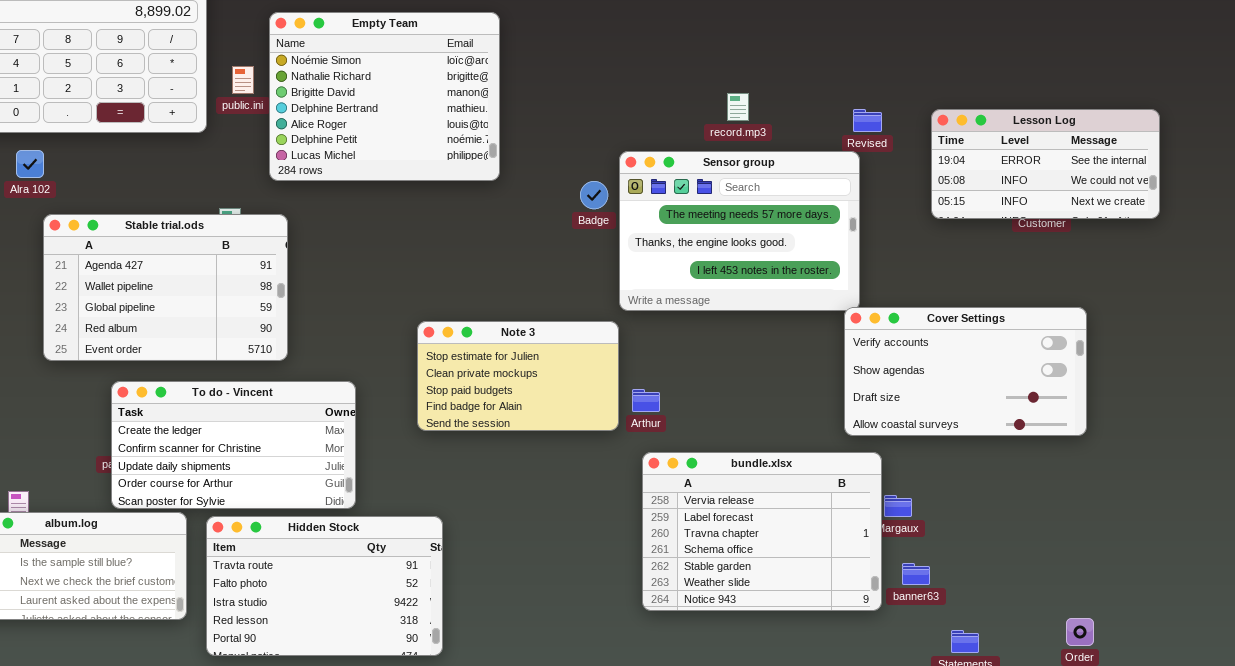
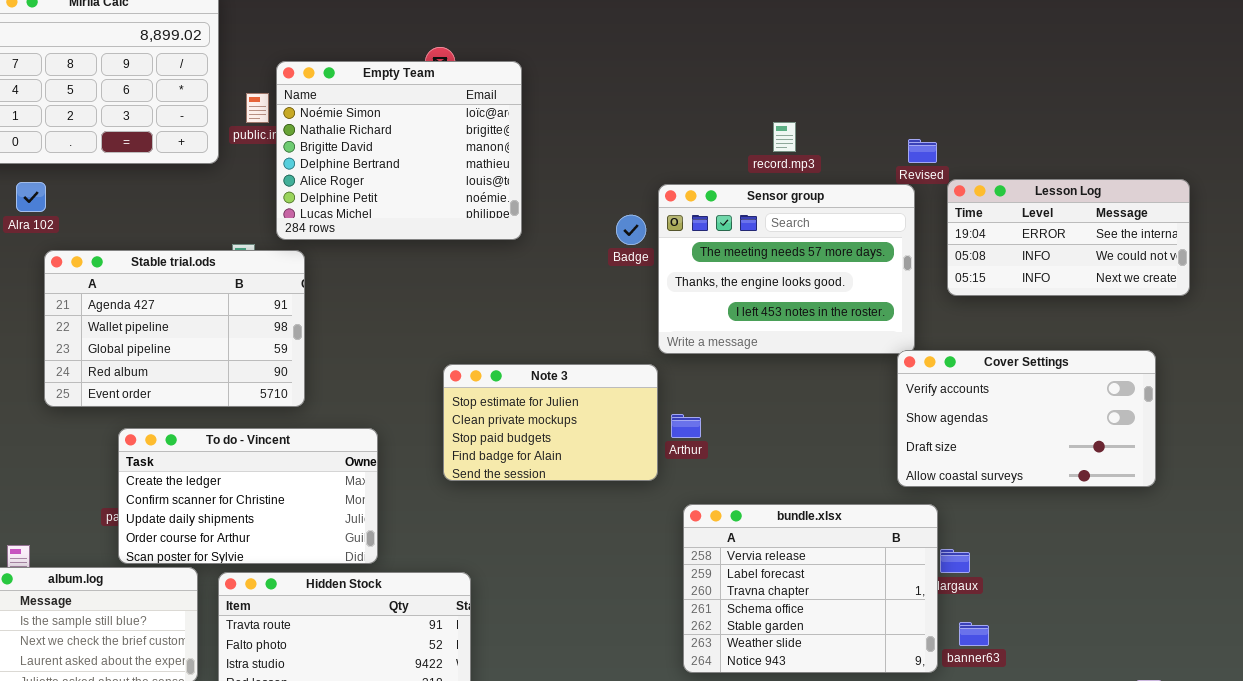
Empty Team: [269,12,500,181] -> [276,61,522,240], moved
Lesson Log: [931,109,1160,219] -> [947,179,1190,296], moved
Arthur: [632,389,660,412] -> [671,414,701,438], moved

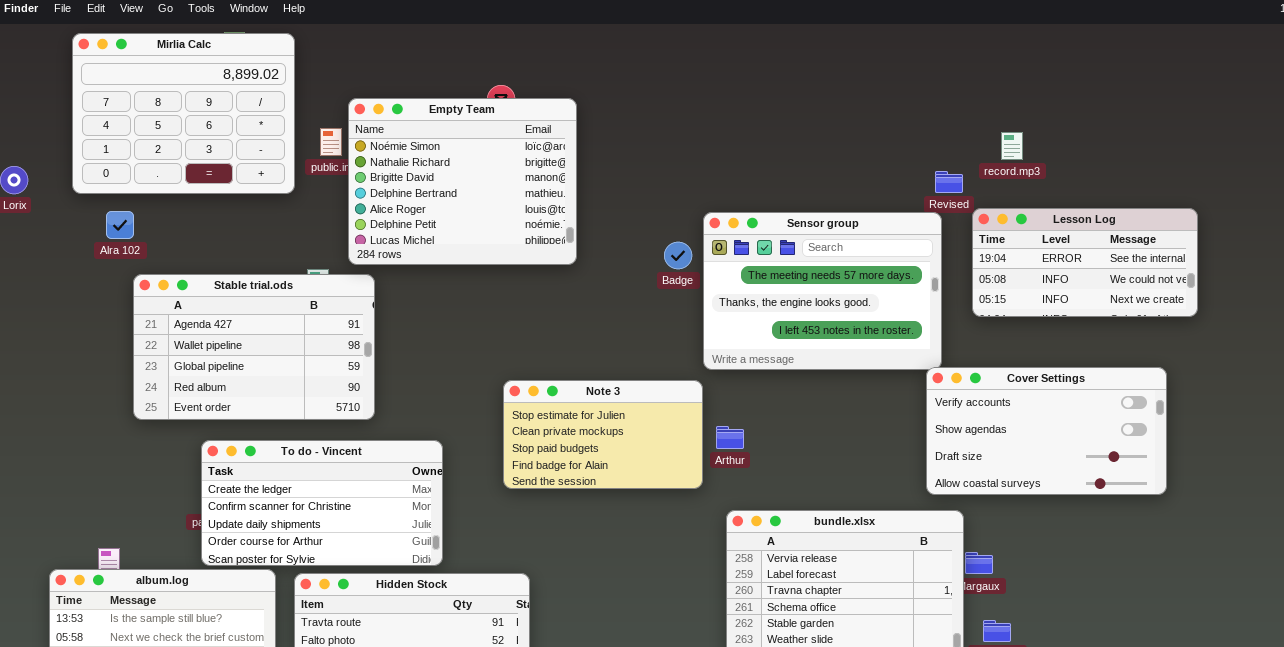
record.mp3: [773,122,796,152] -> [1001,132,1023,160], moved

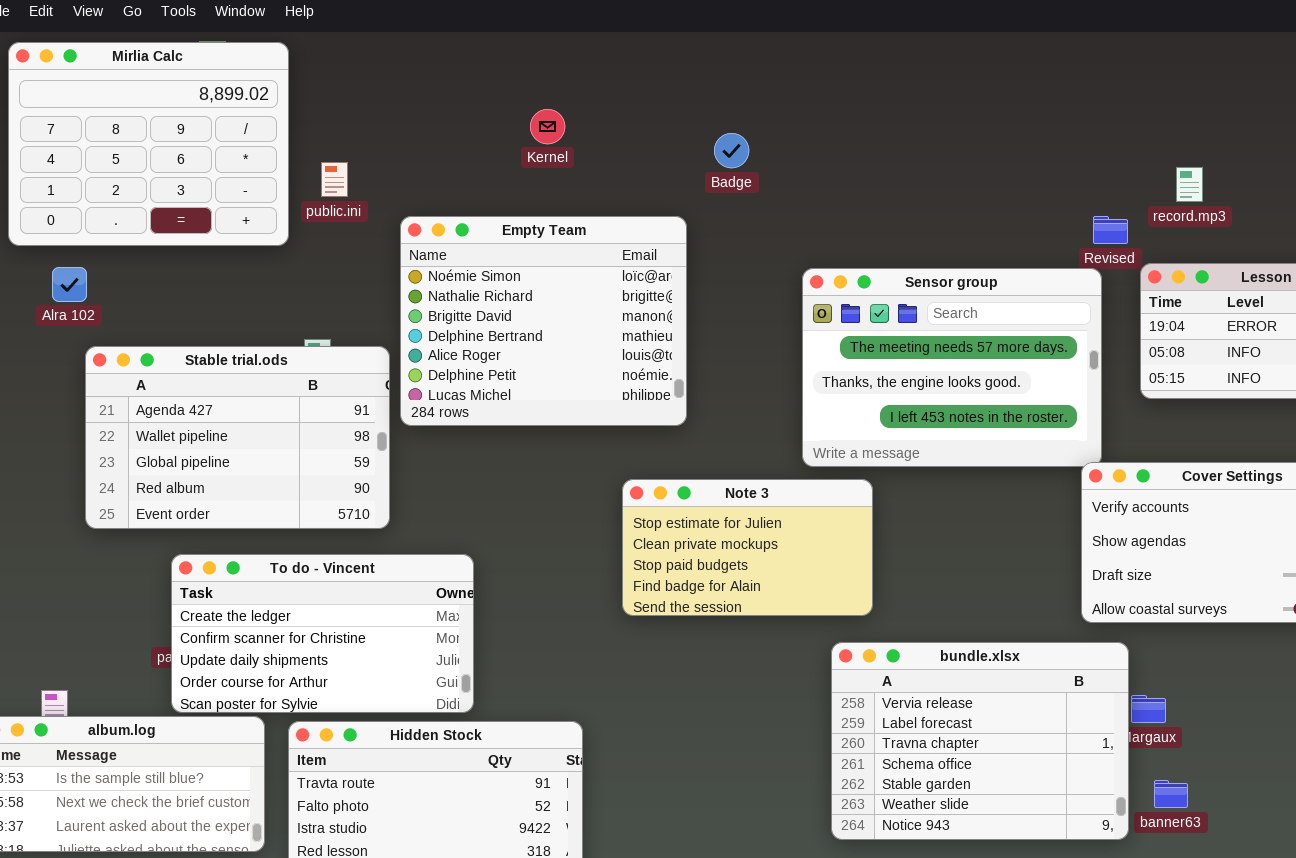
Empty Team: [348,98,577,265] -> [400,216,687,426], moved
Badge: [664,242,692,269] -> [714,133,749,168], moved
Note 3: [503,380,703,489] -> [622,479,873,616], moved

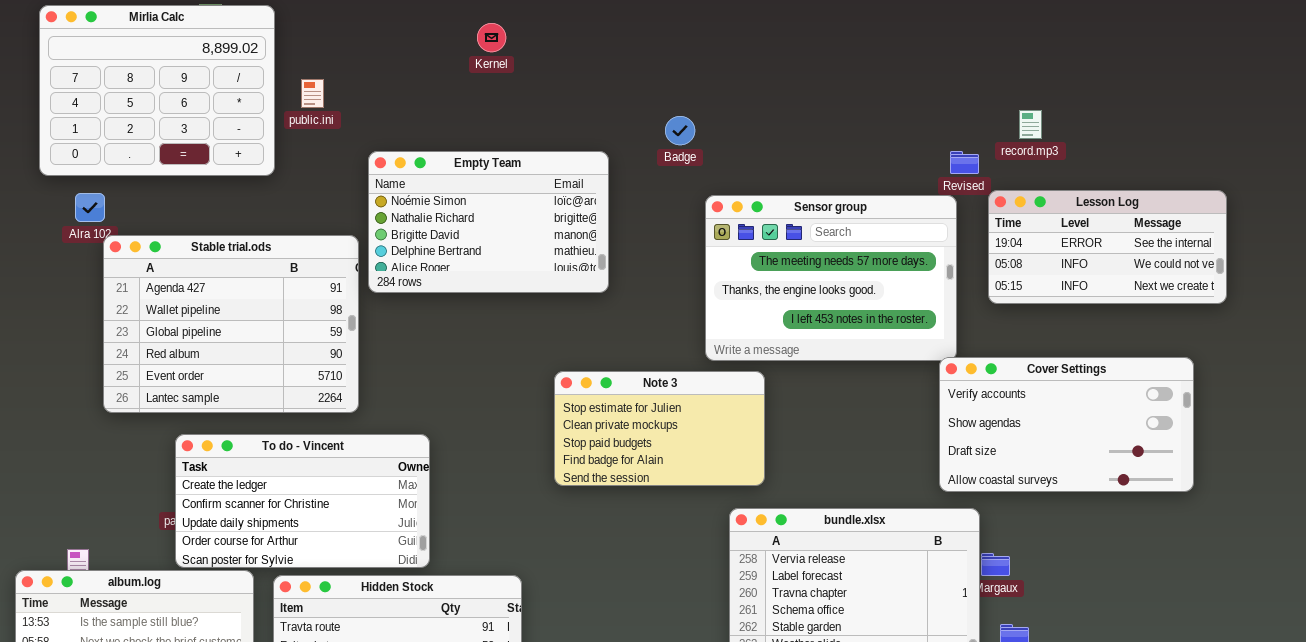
Kernel: [530,109,565,144] -> [477,23,506,52], moved
Badge: [714,133,749,168] -> [665,116,695,145], moved
public.ini: [321,162,348,197] -> [301,79,324,108], moved
Empty Team: [400,216,687,426] -> [368,151,609,293], resized
Stable trial.ods: [85,346,390,529] -> [103,235,359,413], resized

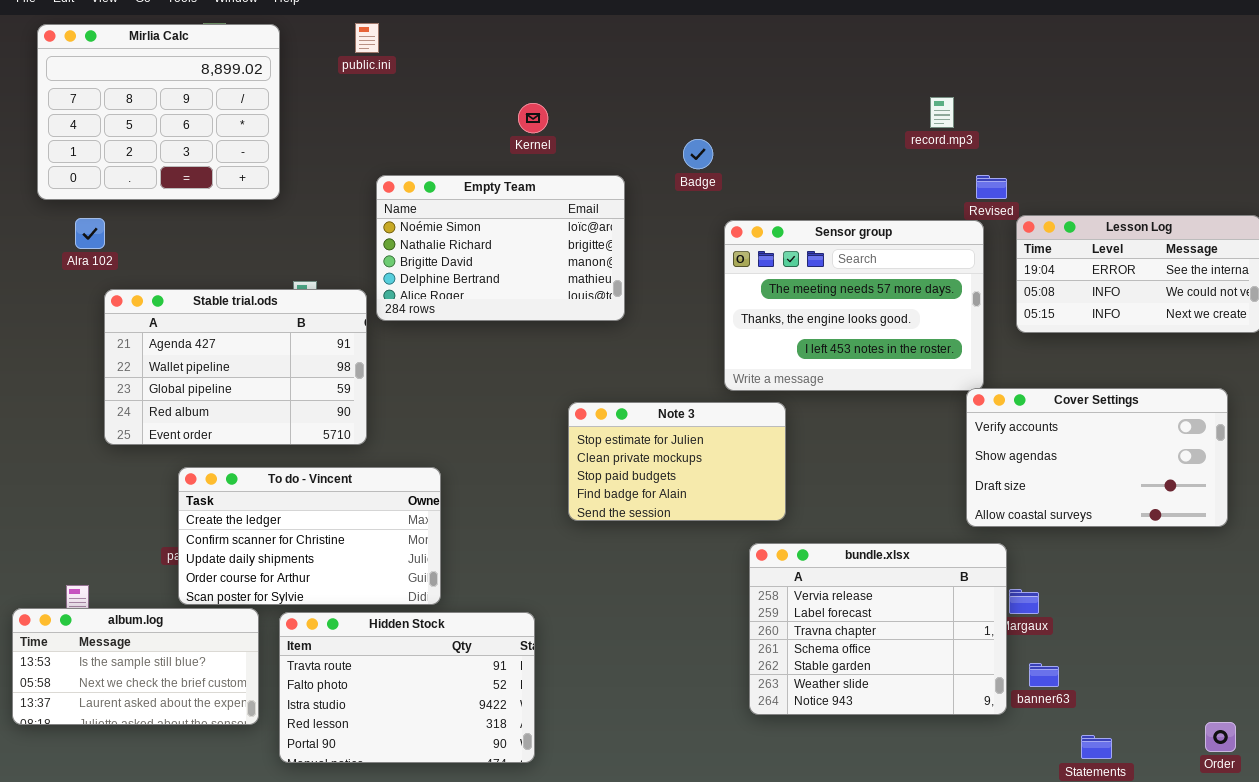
Kernel: [477,23,506,52] -> [518,103,548,133], moved
public.ini: [301,79,324,108] -> [355,23,379,53], moved
record.mp3: [1019,110,1042,139] -> [930,97,954,128], moved
Stable trial.ods: [103,235,359,413] -> [104,289,367,445], resized

